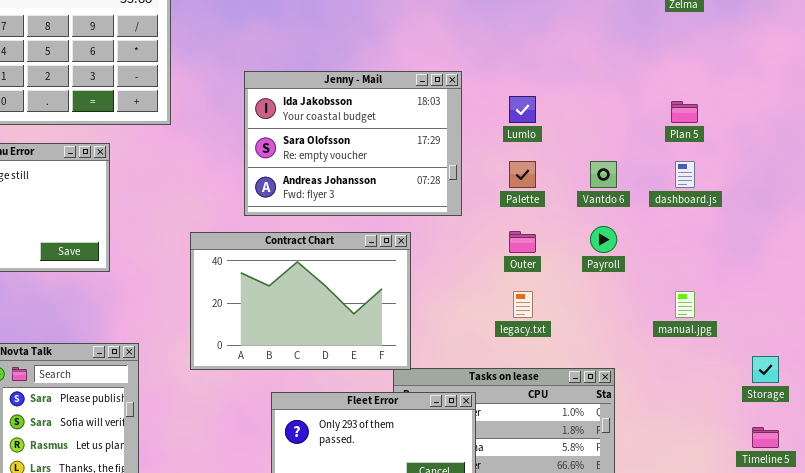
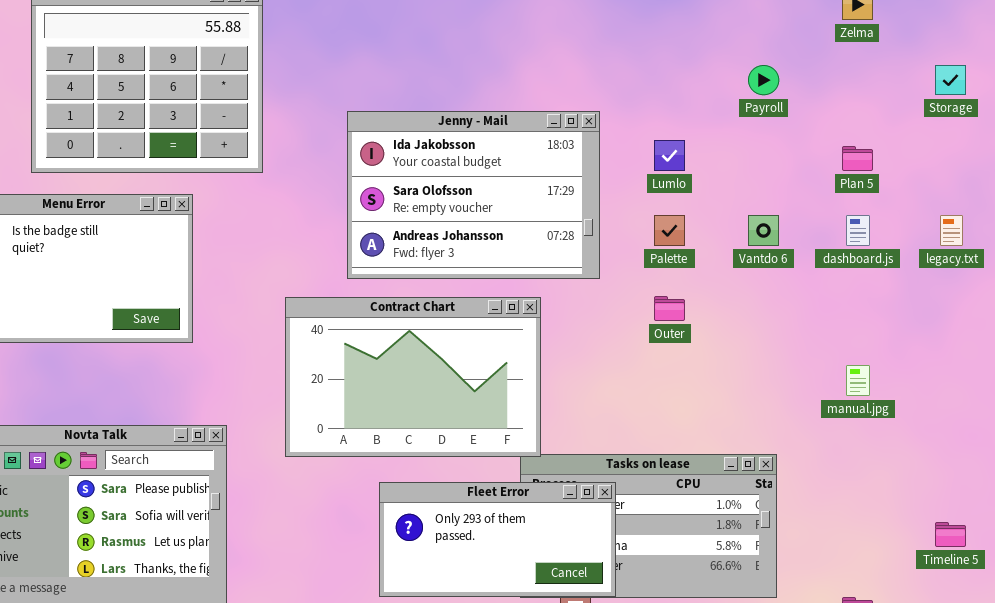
Payroll: [590,226,617,253] -> [748,65,779,95], moved
legacy.txt: [513,291,533,318] -> [940,215,963,246], moved
Storage: [752,356,779,383] -> [935,65,966,95], moved

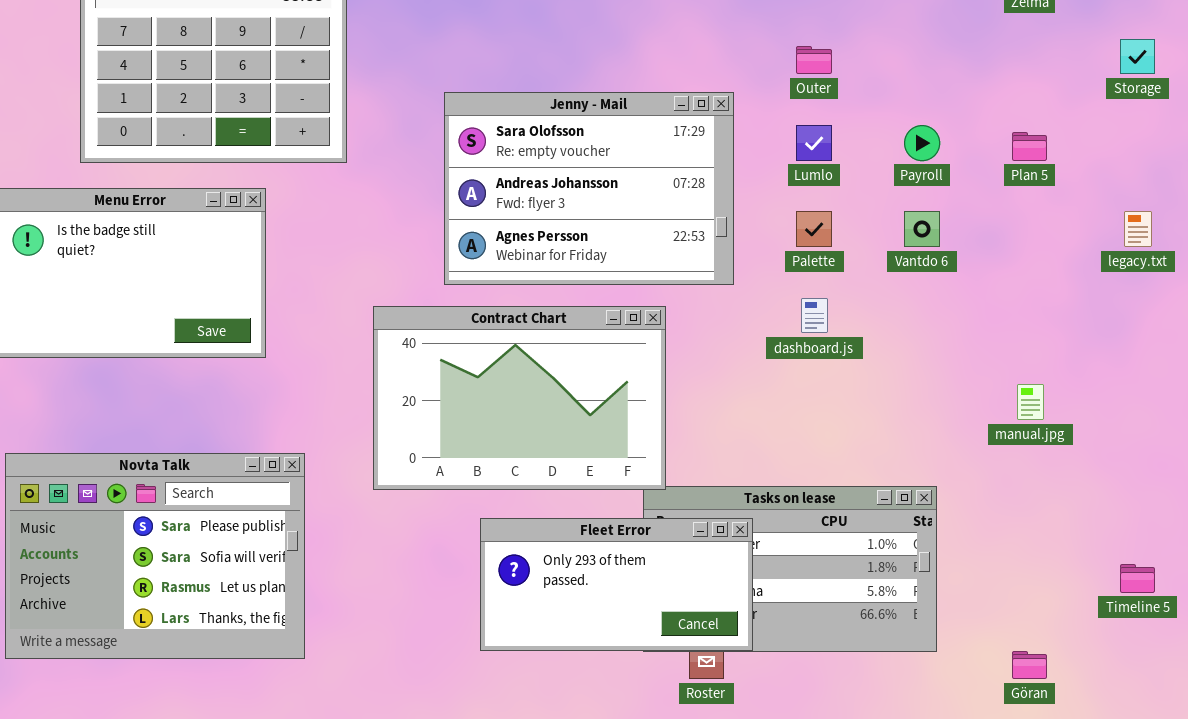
Payroll: [748,65,779,95] -> [904,125,940,161], moved
Jenny - Mail: [347,111,600,279] -> [444,92,734,285], scrolled down 1 row
dashboard.js: [846,215,870,246] -> [801,298,828,333], moved
Outer: [654,296,685,321] -> [796,46,832,74], moved

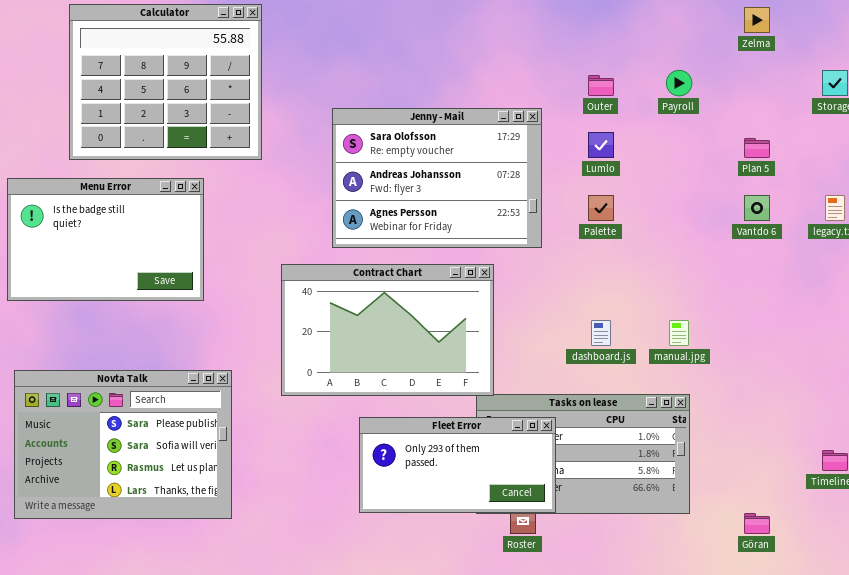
Payroll: [904,125,940,161] -> [666,70,692,96], moved
Vantdo 6: [904,211,940,247] -> [744,195,770,221], moved
dashboard.js: [801,298,828,333] -> [591,320,611,346], moved
manual.jpg: [1017,384,1044,420] -> [669,320,689,346], moved

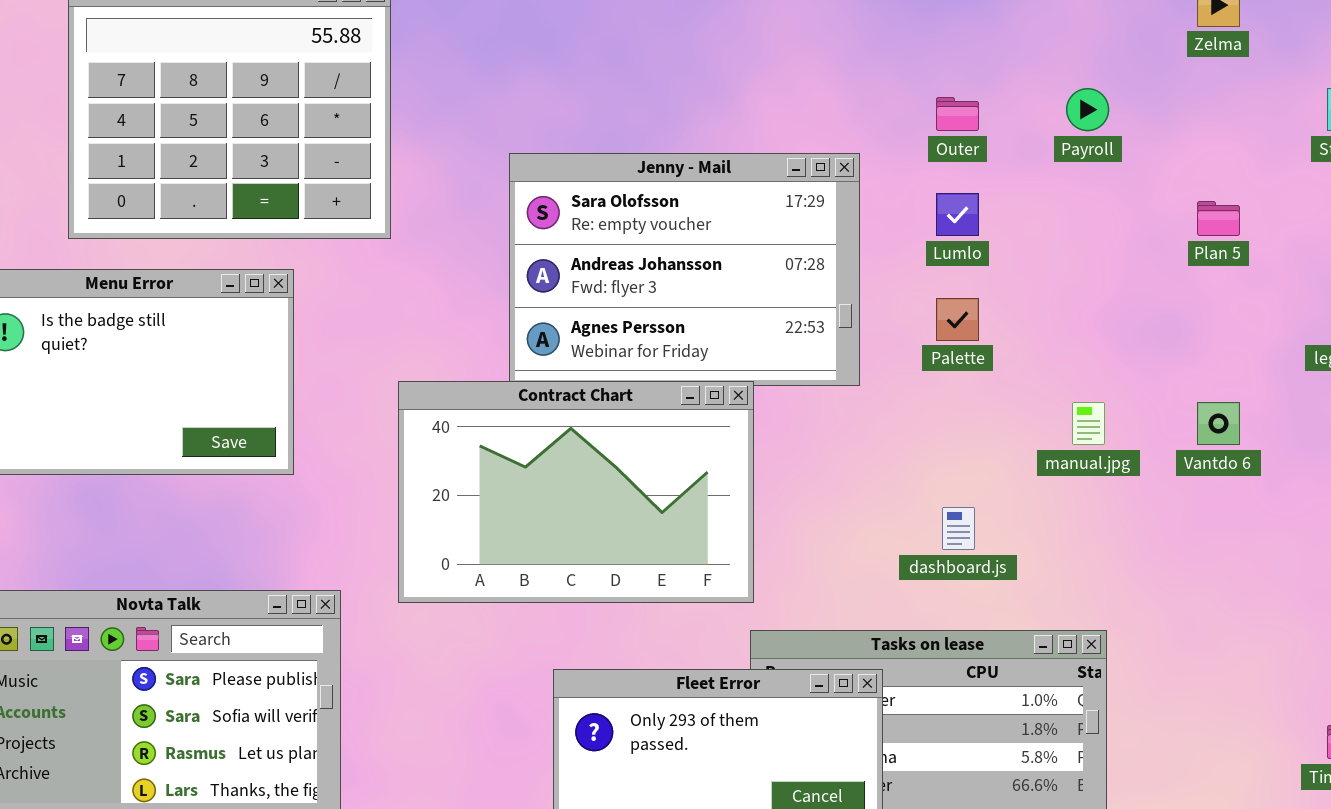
Vantdo 6: [744,195,770,221] -> [1197,402,1240,445], moved
Contract Chart: [281,264,494,396] -> [398,381,754,603], moved
manual.jpg: [669,320,689,346] -> [1072,402,1105,445], moved

